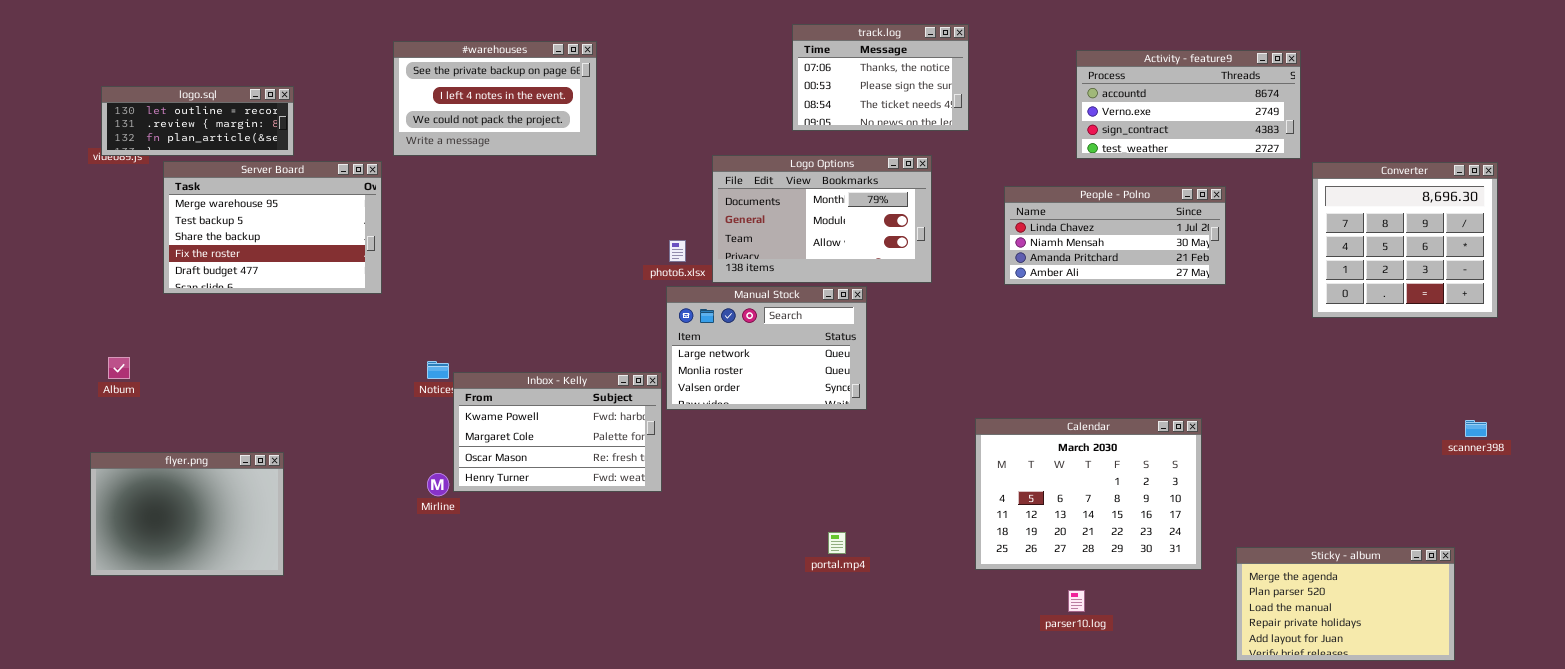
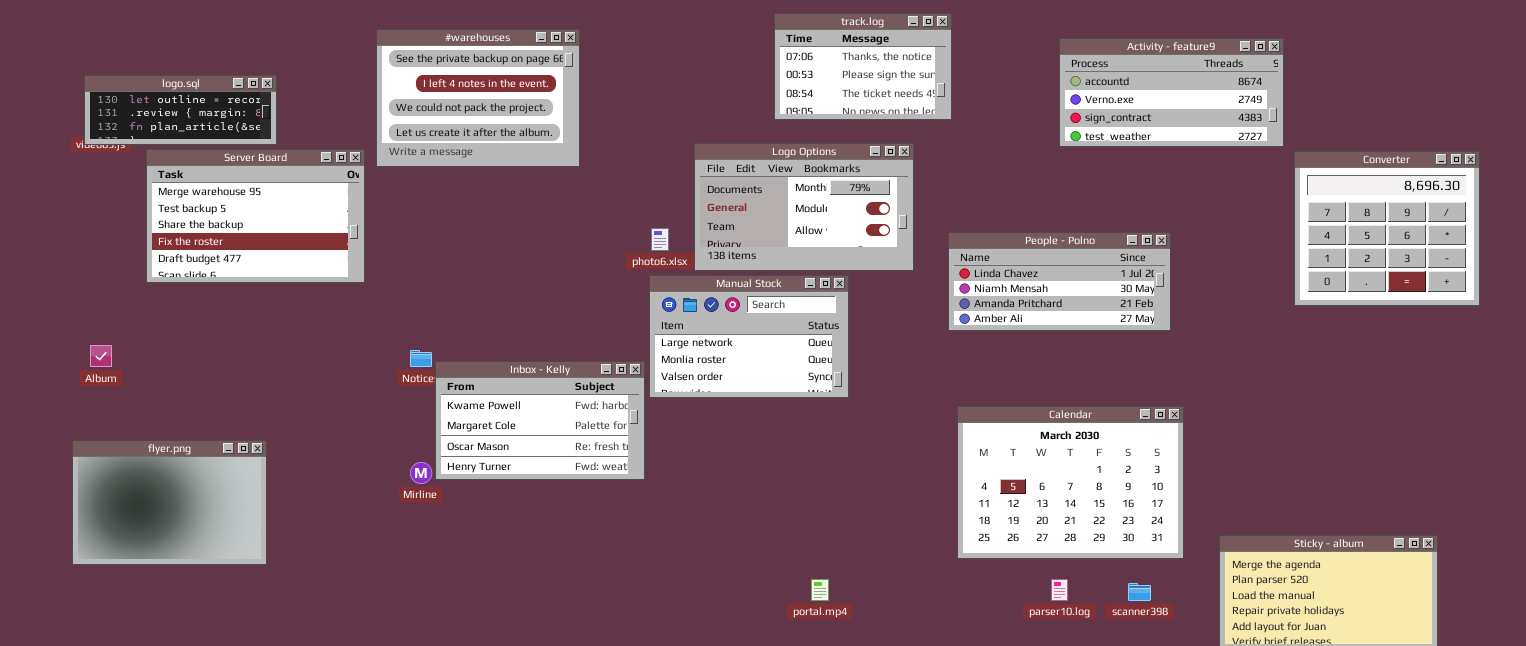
#warehouses: [393,41,597,156] -> [376,29,580,167], resized
People - Polno: [1004,186,1226,285] -> [948,232,1171,331], moved
scanner398: [1465,420,1487,437] -> [1128,583,1151,601], moved
portal.mp4: [828,532,846,554] -> [811,579,829,601], moved

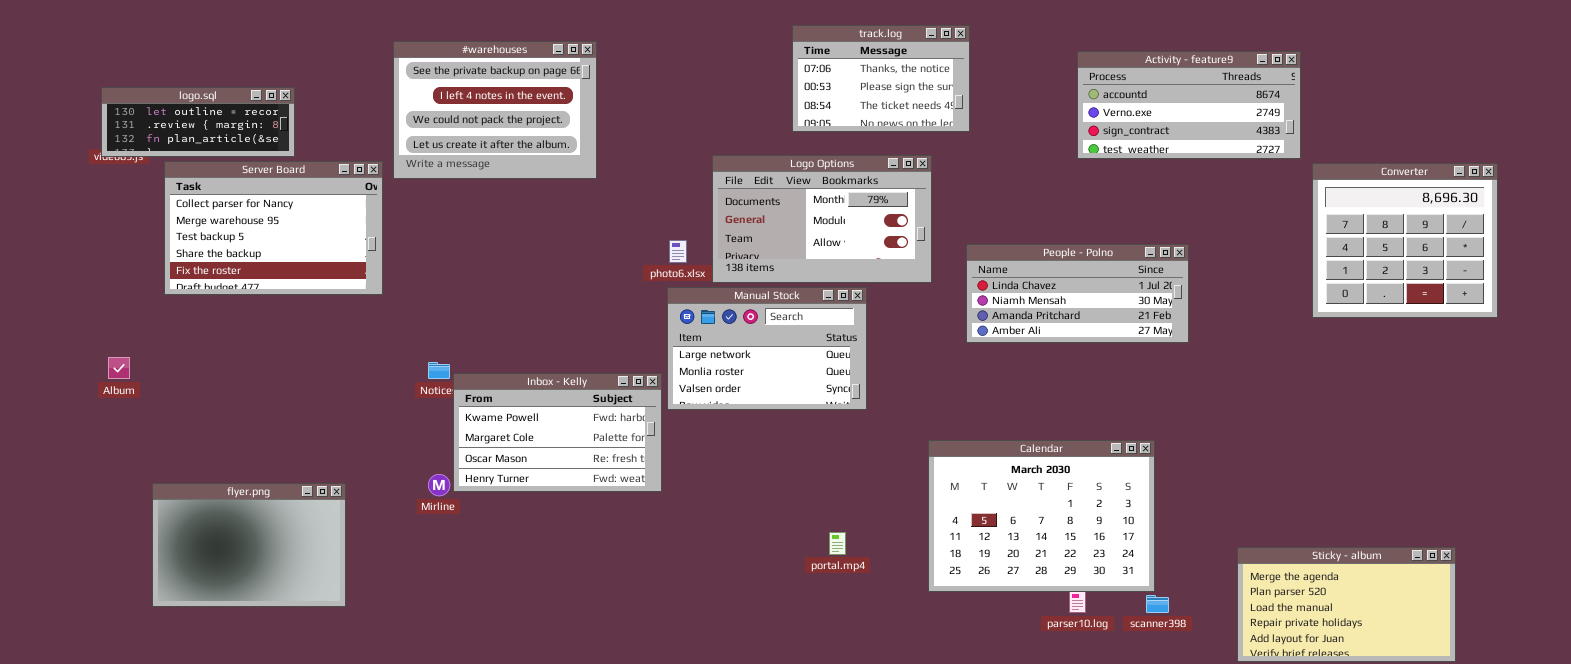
Server Board: [146,149,365,283] -> [164,161,383,295], scrolled up 1 row
Calendar: [957,406,1184,559] -> [928,440,1155,592], moved
flyer.png: [72,440,267,565] -> [152,483,346,607], moved
portal.mp4: [811,579,829,601] -> [829,532,846,555], moved

